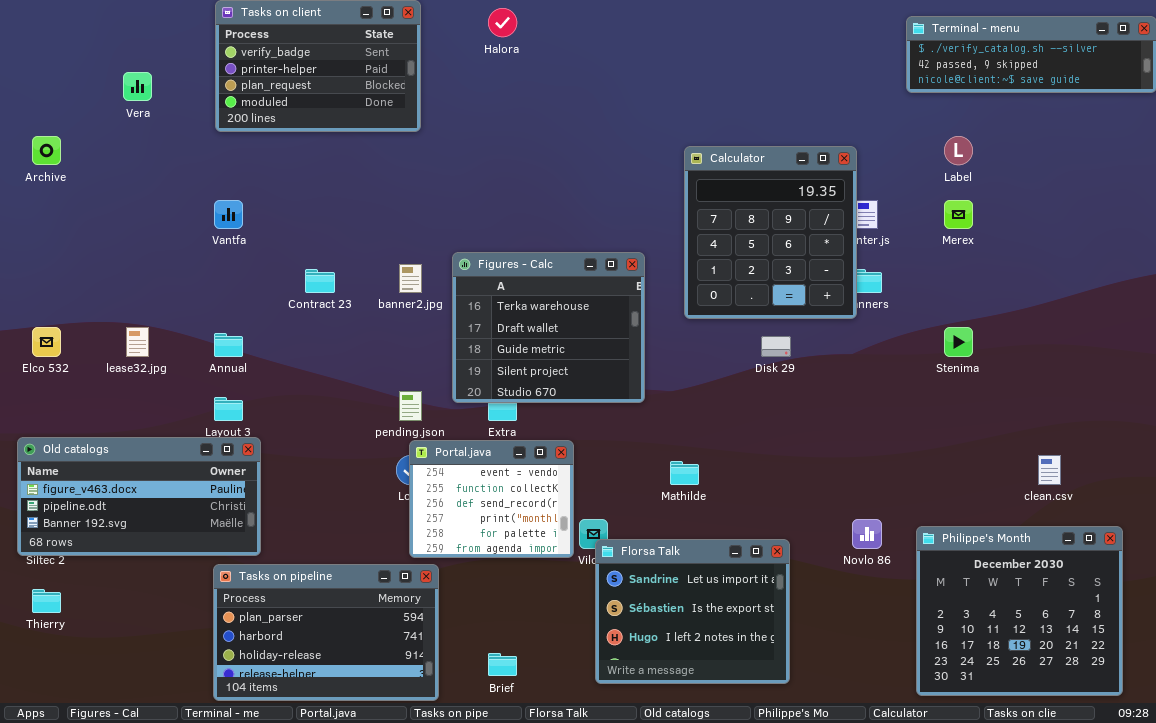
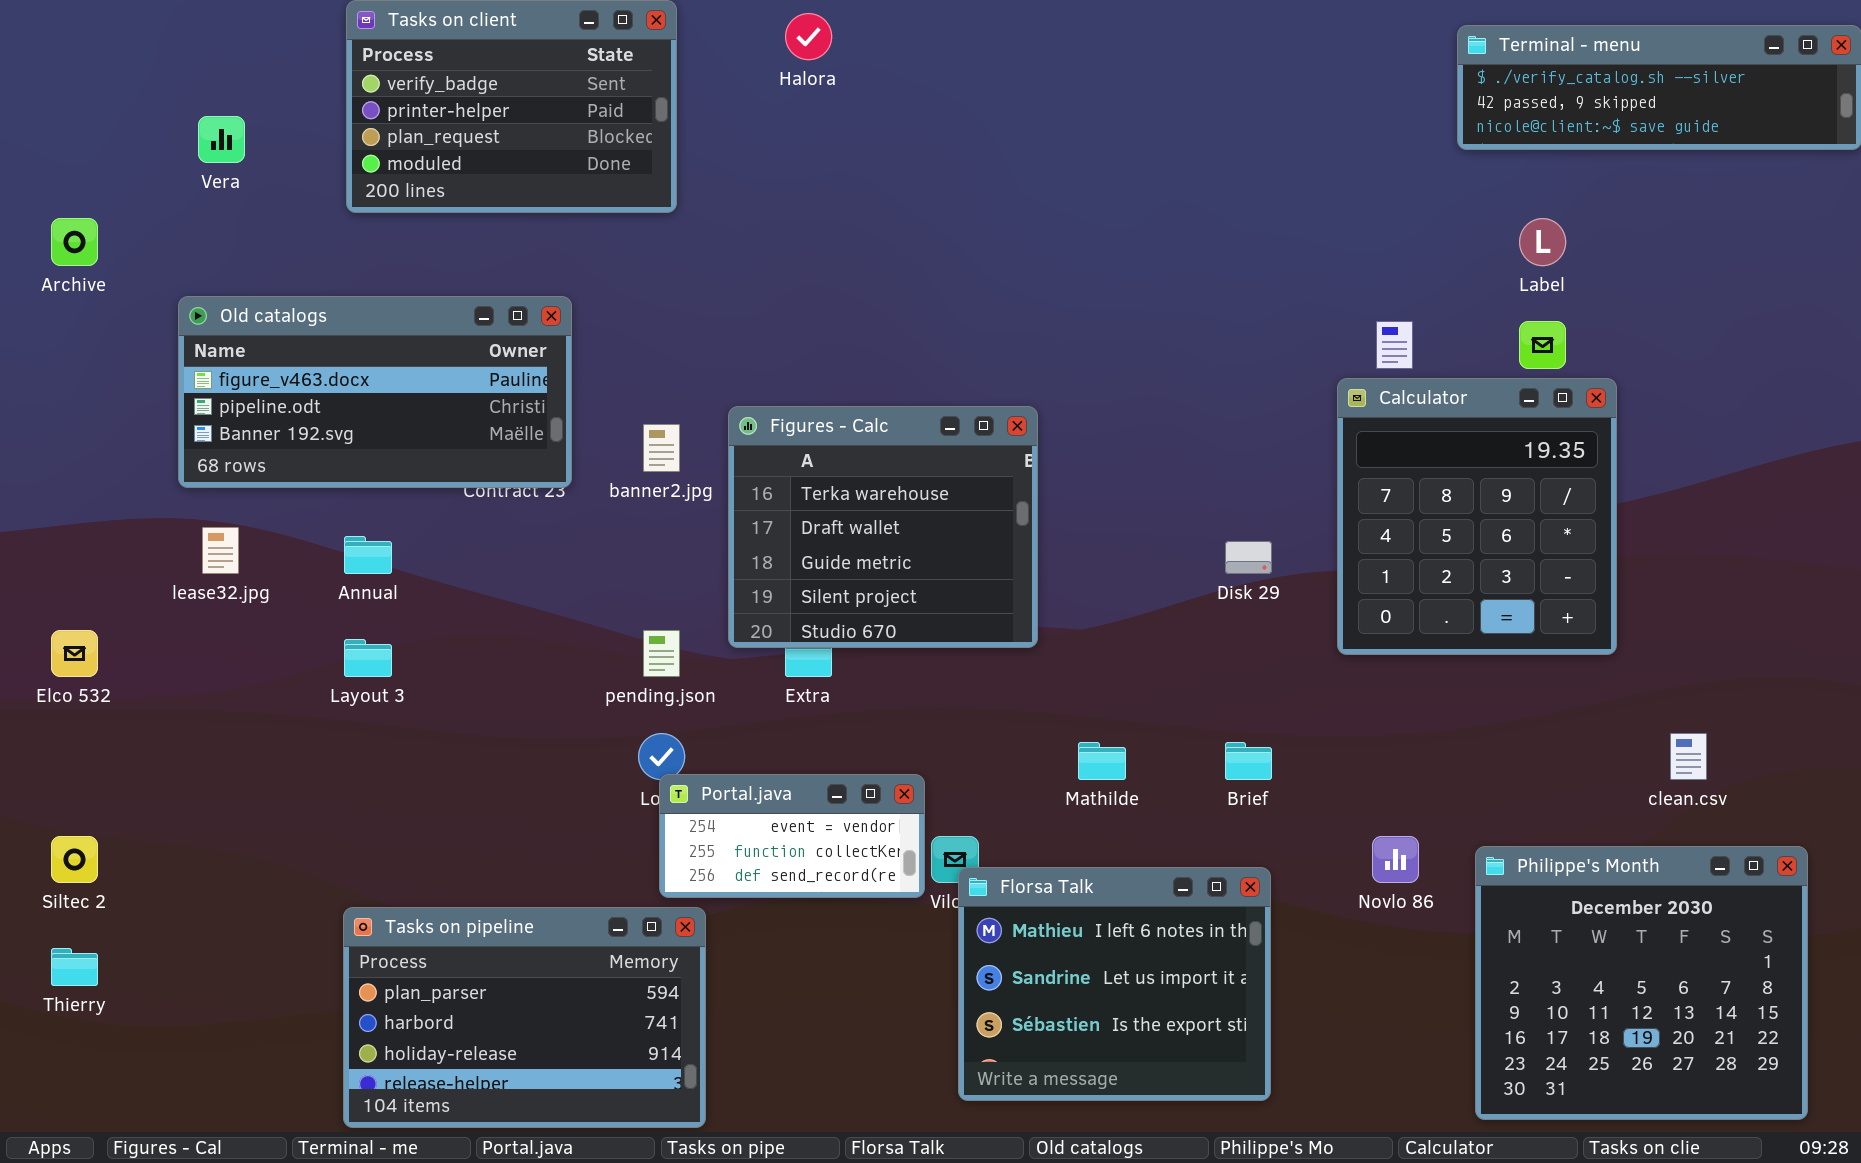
Calculator: [684,146,857,319] -> [1337,378,1617,655], moved
Elco 532: [32,327,61,357] -> [51,630,98,677], moved
Old catalogs: [17,437,261,556] -> [178,296,572,488], moved
Portal.java: [409,440,574,558] -> [659,774,925,898], resized
Florsa Talk: [595,539,790,684] -> [958,867,1271,1101], scrolled up 1 row
Brief: [488,653,517,676] -> [1225,742,1272,780], moved

